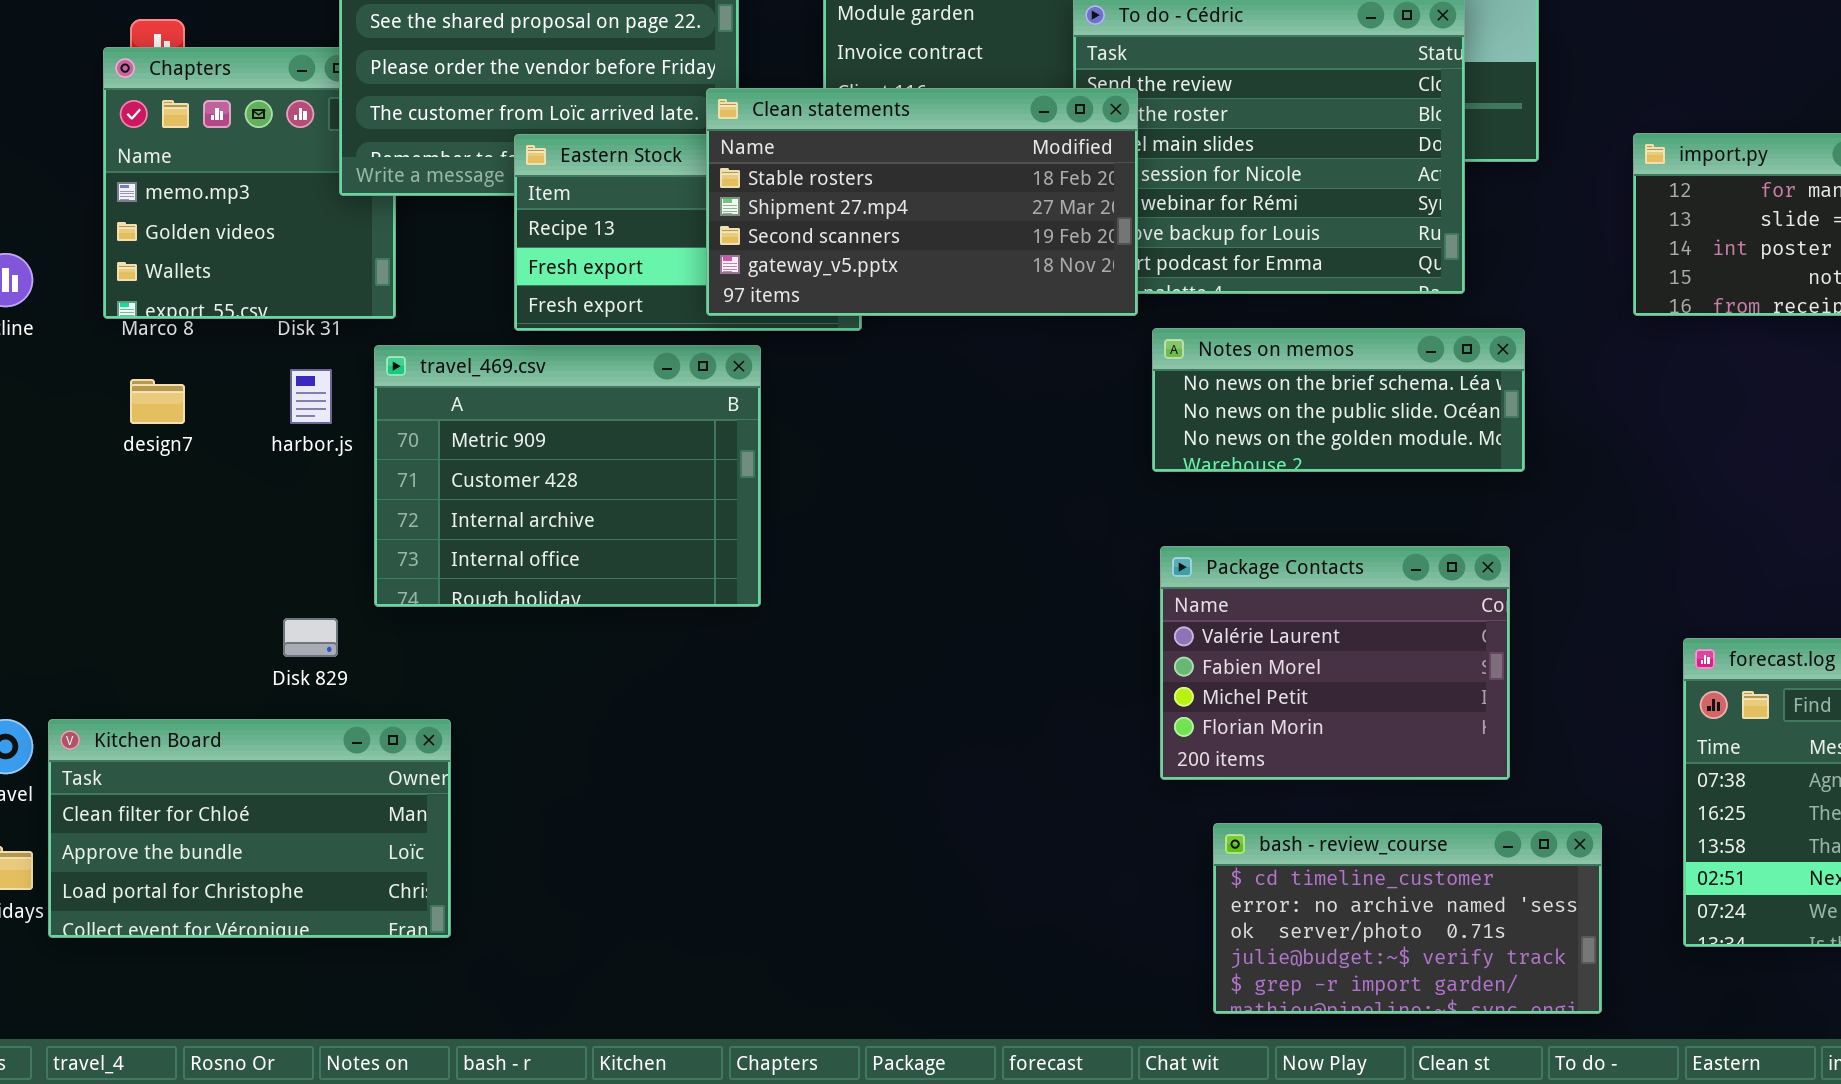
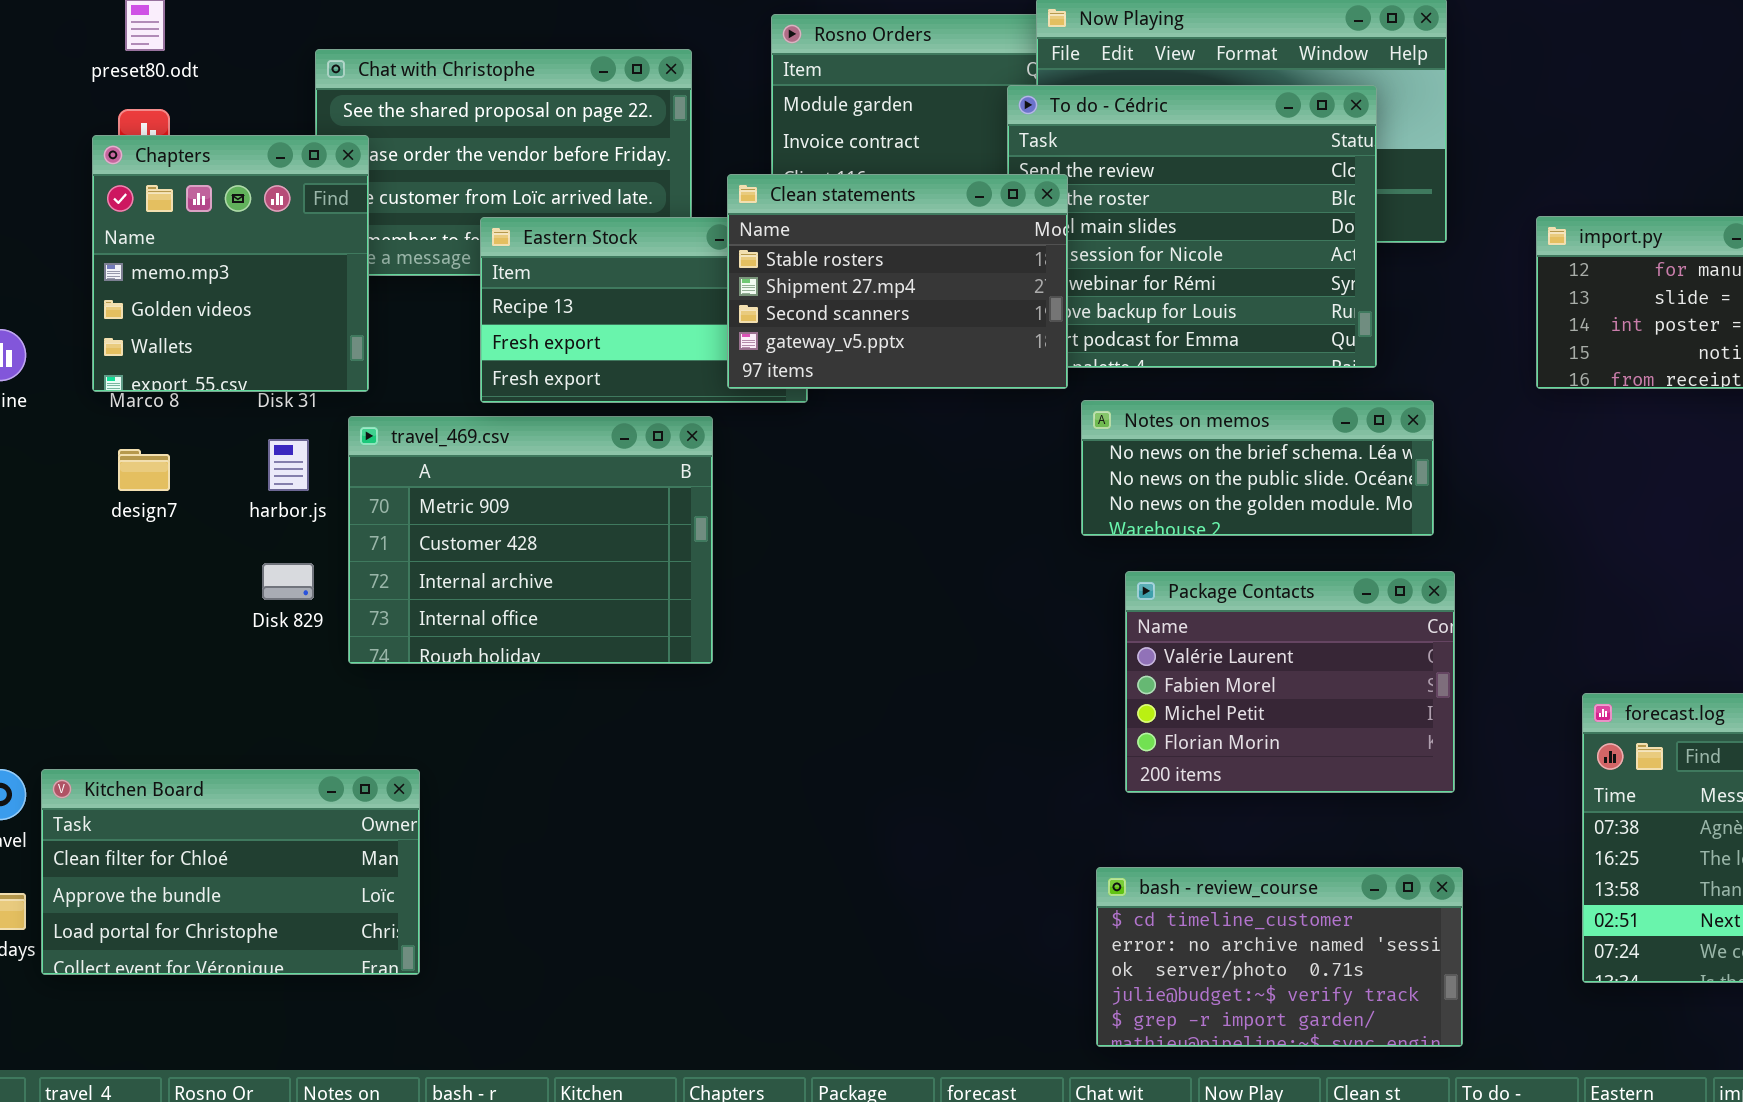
Chapters: [103,47,396,319] -> [92,135,369,392], raised
Clean statements: [706,88,1138,316] -> [727,174,1068,389], resized
Package Contacts: [1160,546,1510,780] -> [1125,571,1455,793], moved
Disk 829: [283,618,338,657] -> [262,563,314,600], moved
bash - review_course: [1213,823,1602,1014] -> [1096,867,1463,1047], moved

